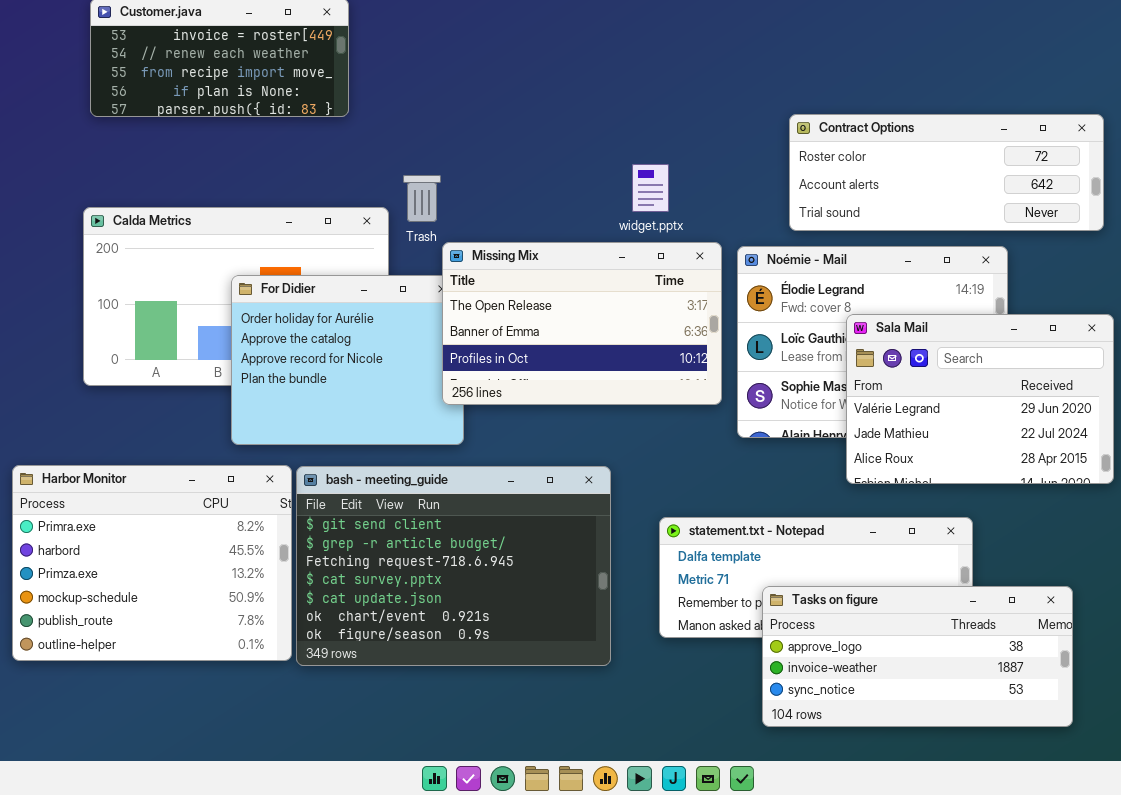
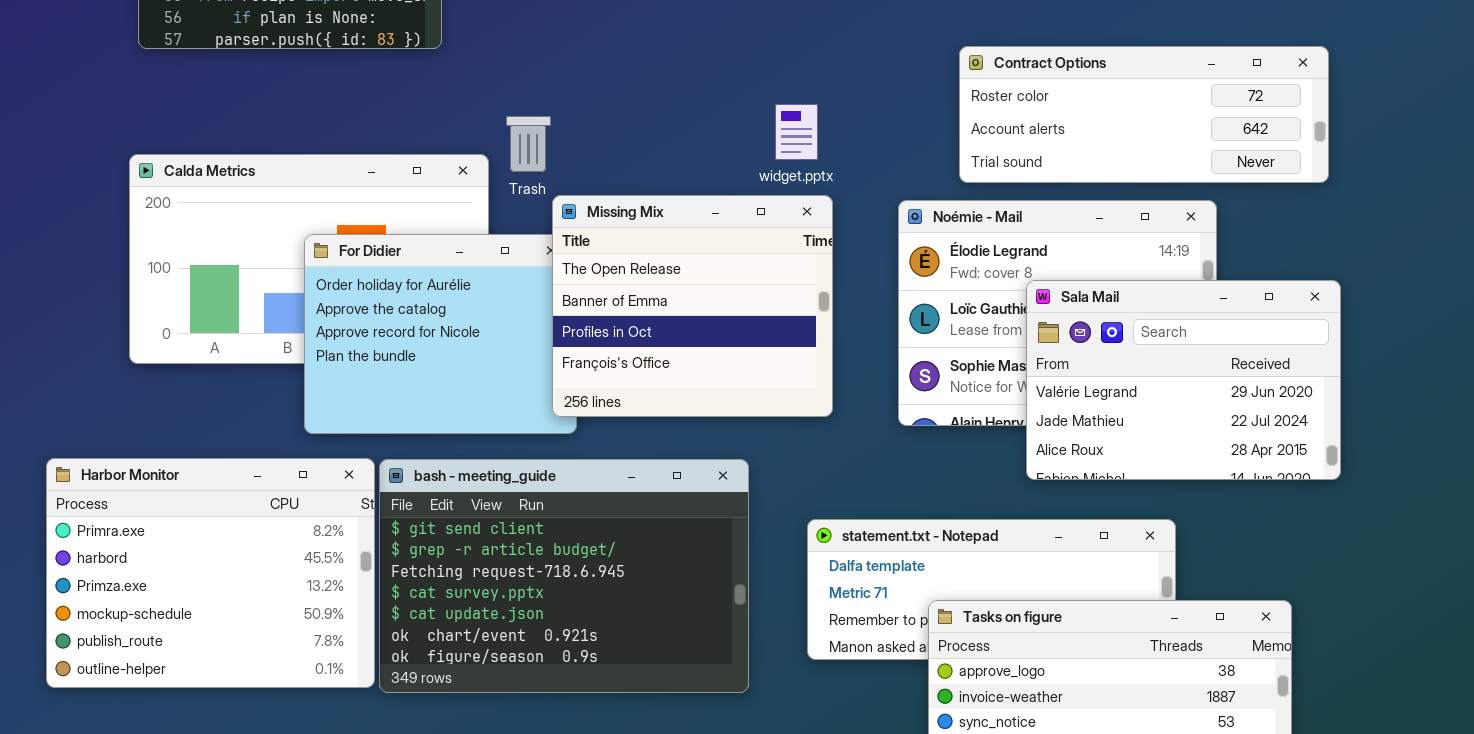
Missing Mix: [442,242,722,405] -> [552,195,833,417], resized

